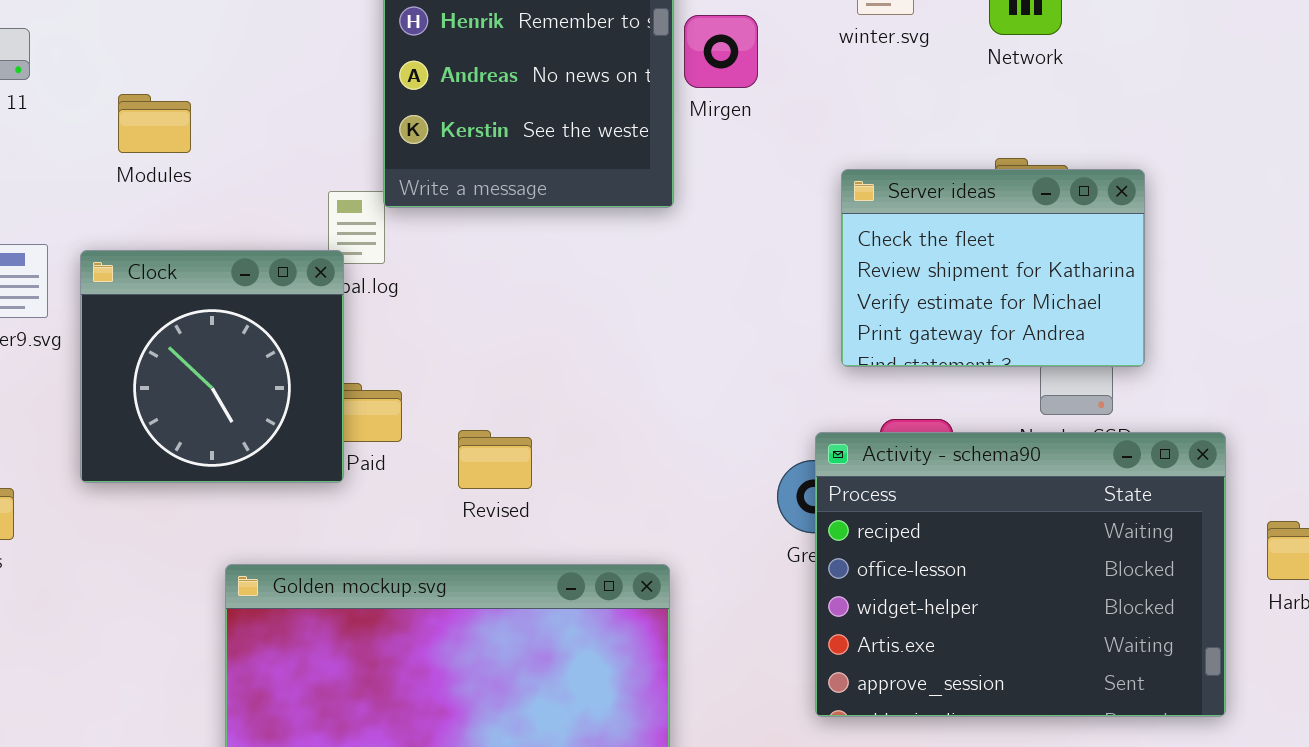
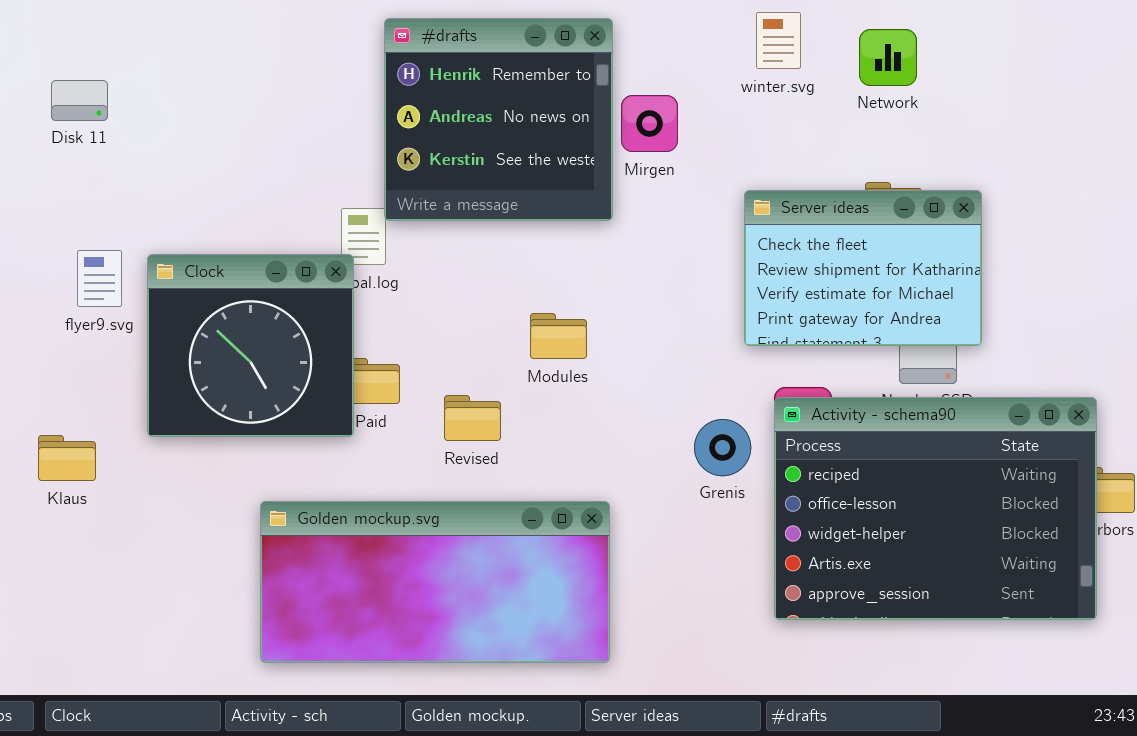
Mirgen: [684,15,758,88] -> [621,95,678,152], moved
Modules: [118,94,191,153] -> [530,313,587,359], moved
Activity - schema90: [815,432,1226,717] -> [774,397,1097,620], moved

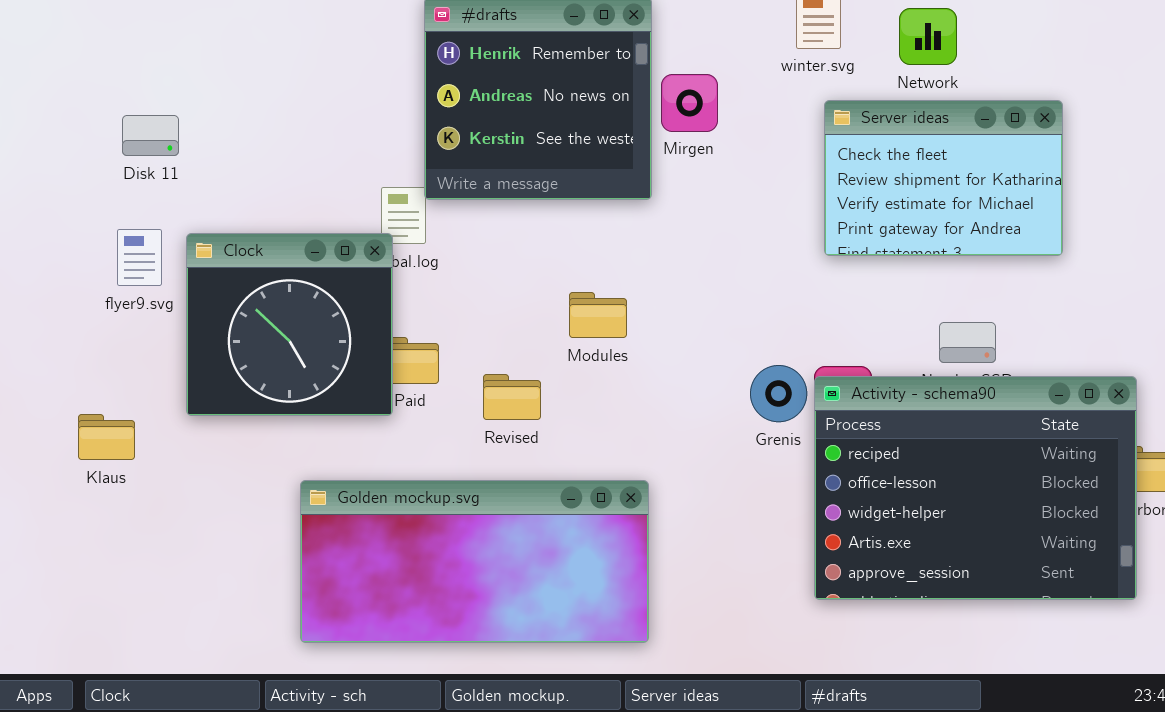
Disk 11: [51,80,108,121] -> [122,115,179,156], moved
Server ideas: [744,190,982,346] -> [824,100,1063,256], moved
Grenis: [694,419,751,476] -> [750,365,807,422], moved

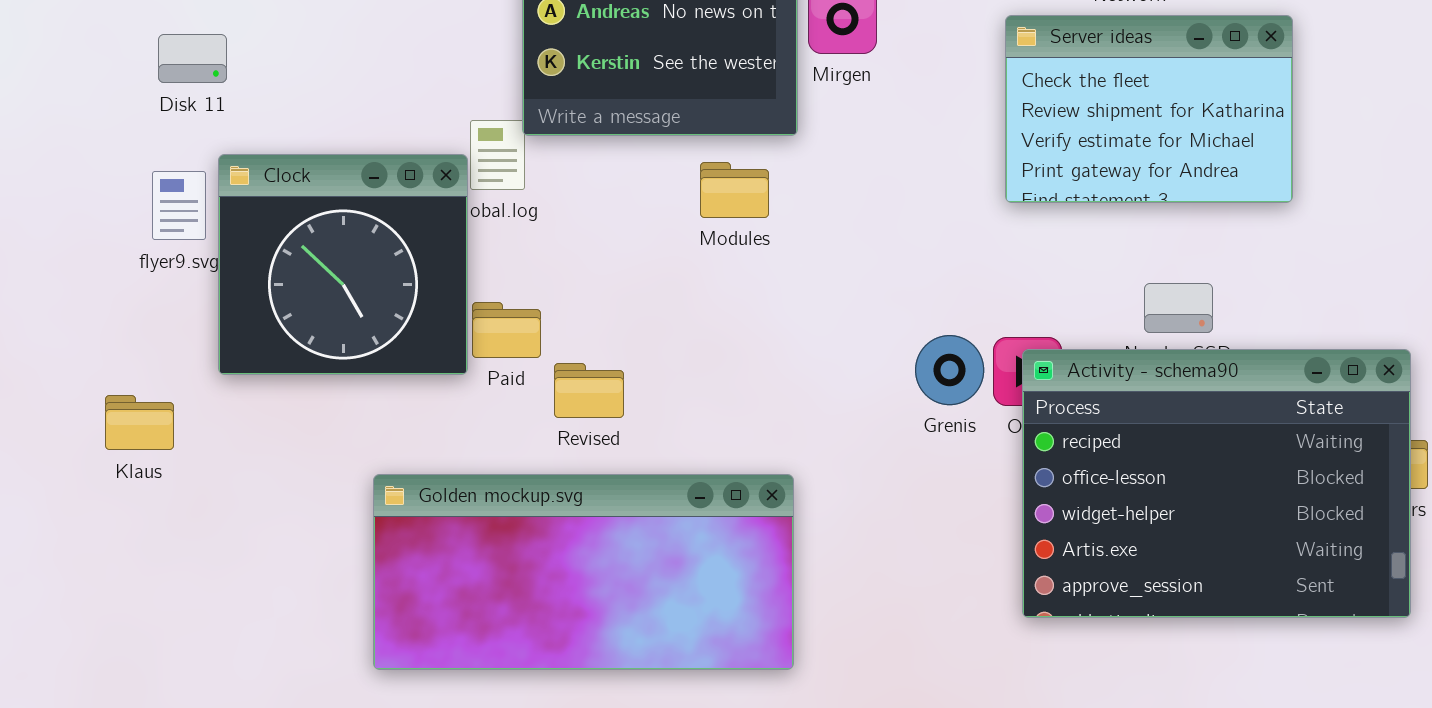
Clock: [186,233,393,416] -> [218,154,468,375], moved
Modules: [569,292,627,338] -> [700,162,769,218], moved
Revised: [483,374,541,420] -> [554,363,624,418], moved
Activity - schema90: [814,376,1137,600] -> [1022,349,1411,618], moved

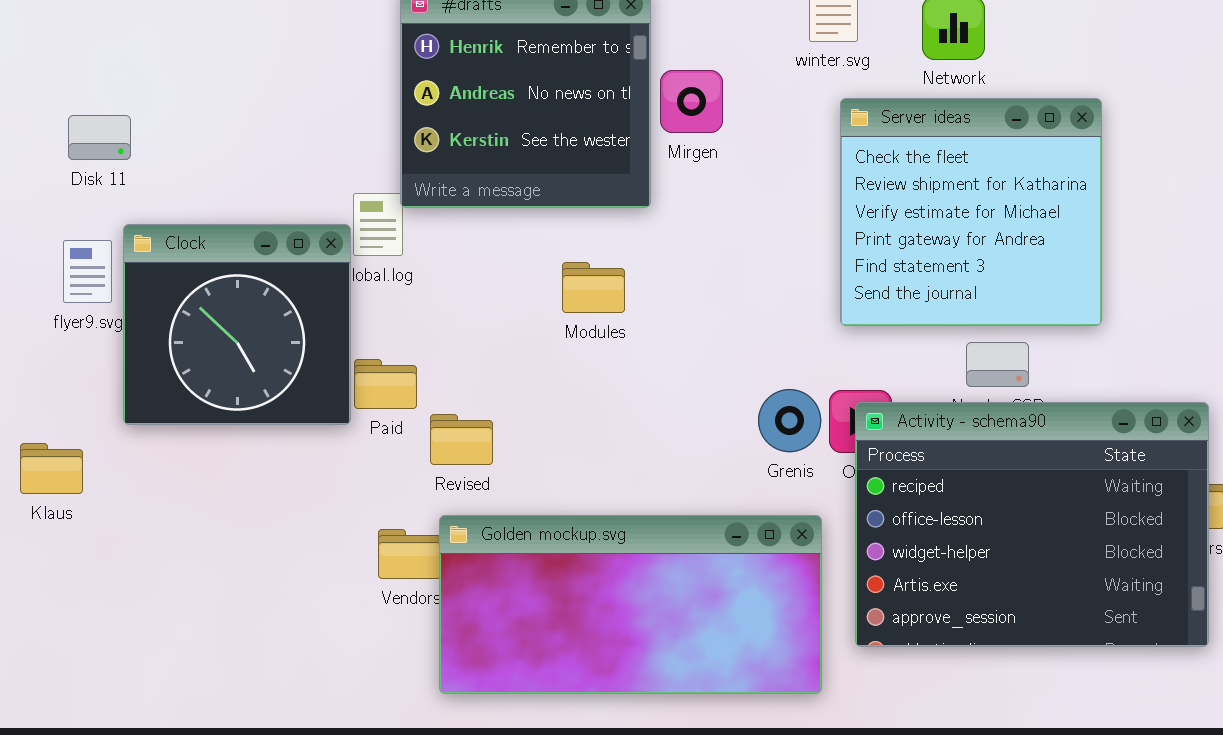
Server ideas: [1005,15,1293,203] -> [840,98,1102,326], resized
Modules: [700,162,769,218] -> [562,262,625,313], moved
Golden mockup.svg: [373,474,794,670] -> [439,515,822,694], moved

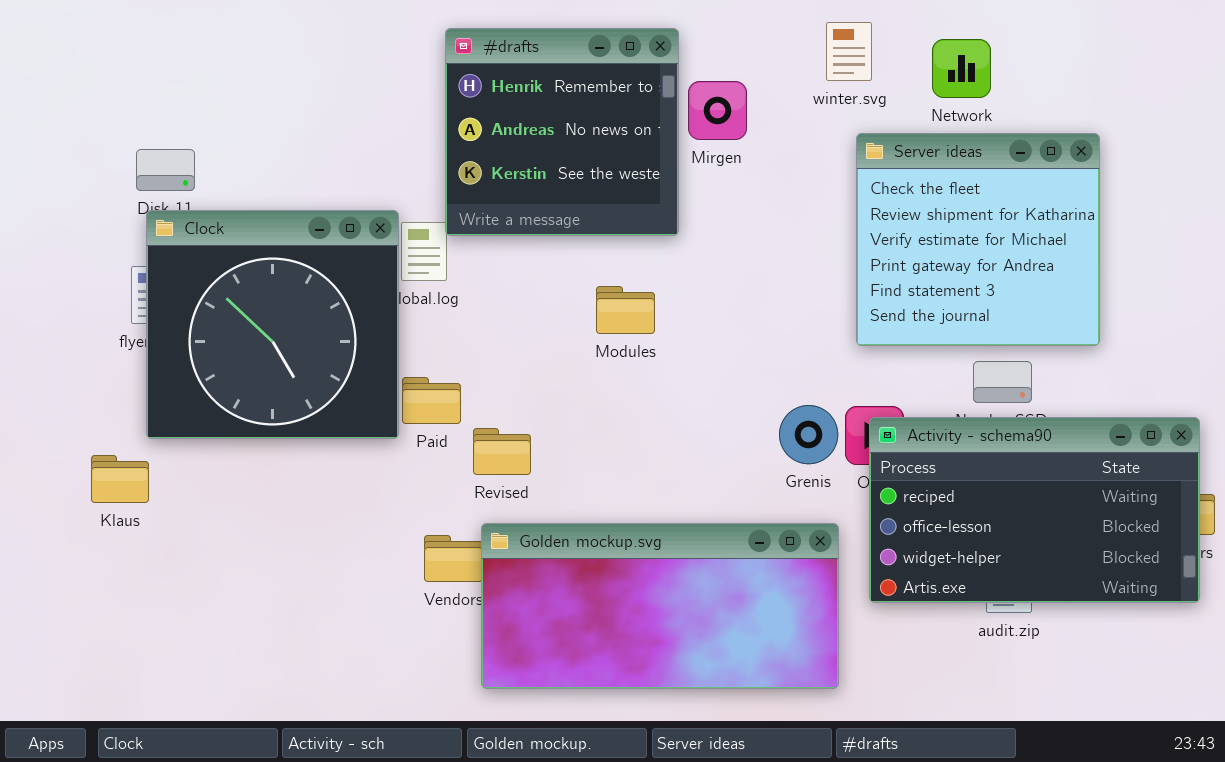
Mirgen: [660,70,723,133] -> [688,81,747,140], moved
Clock: [123,224,351,425] -> [146,210,399,439], resized
Activity - schema90: [855,402,1209,647] -> [869,417,1200,603], resized

